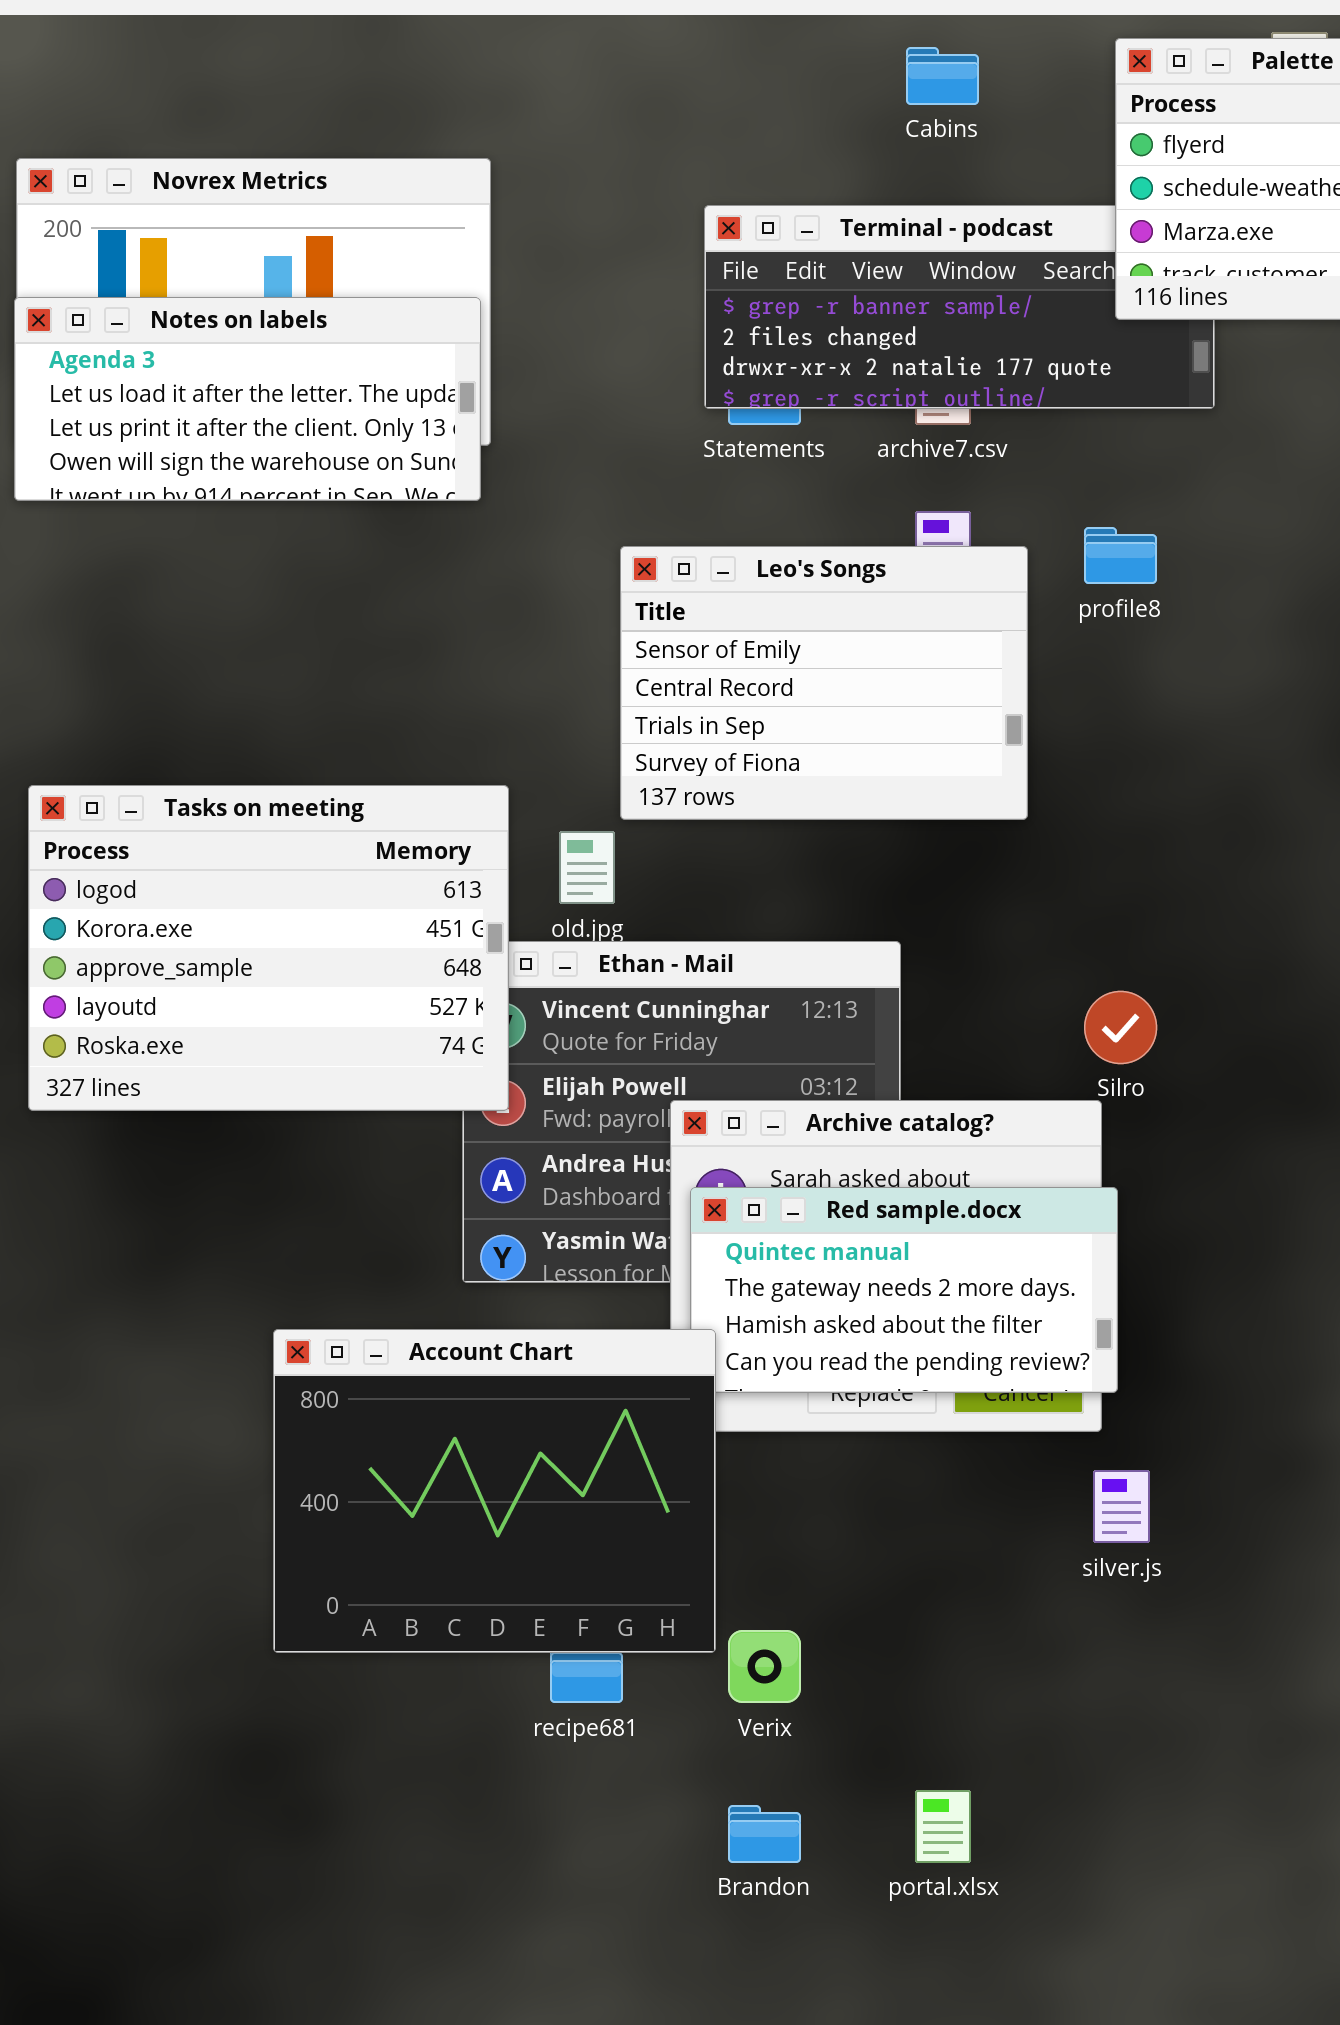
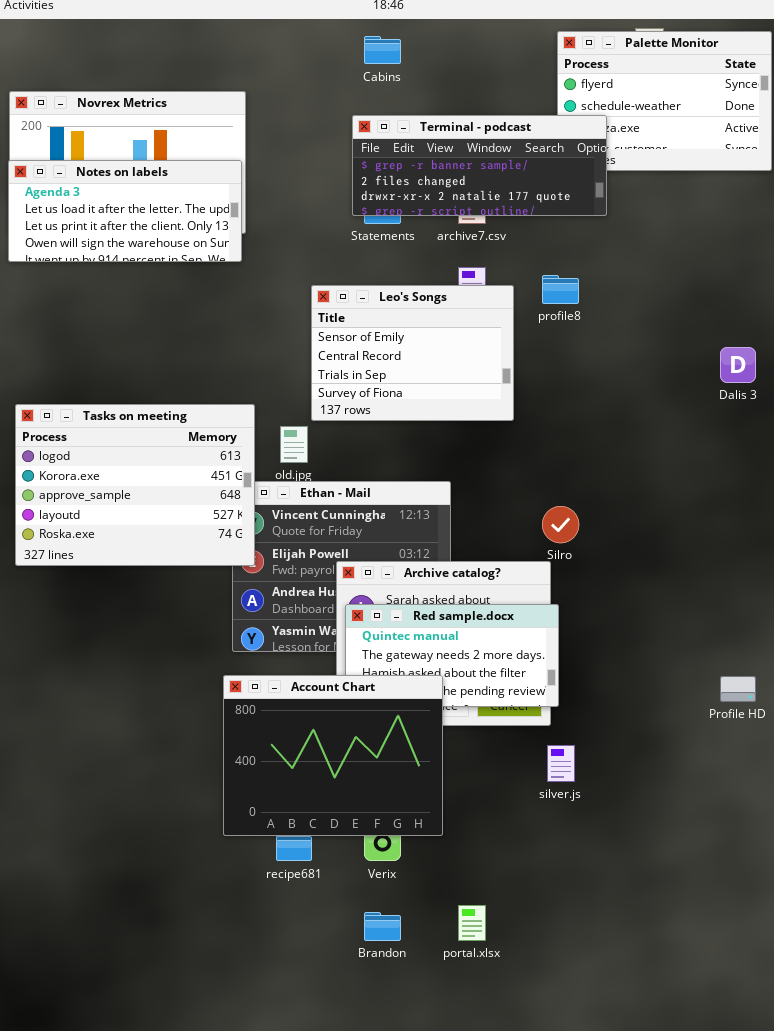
Cabins: [906,47,979,105] -> [364,36,401,64], moved
Terminal - podcast: [704,205,1215,409] -> [352,115,607,216], raised
Account Chart: [273,1329,716,1653] -> [223,675,443,836], moved

